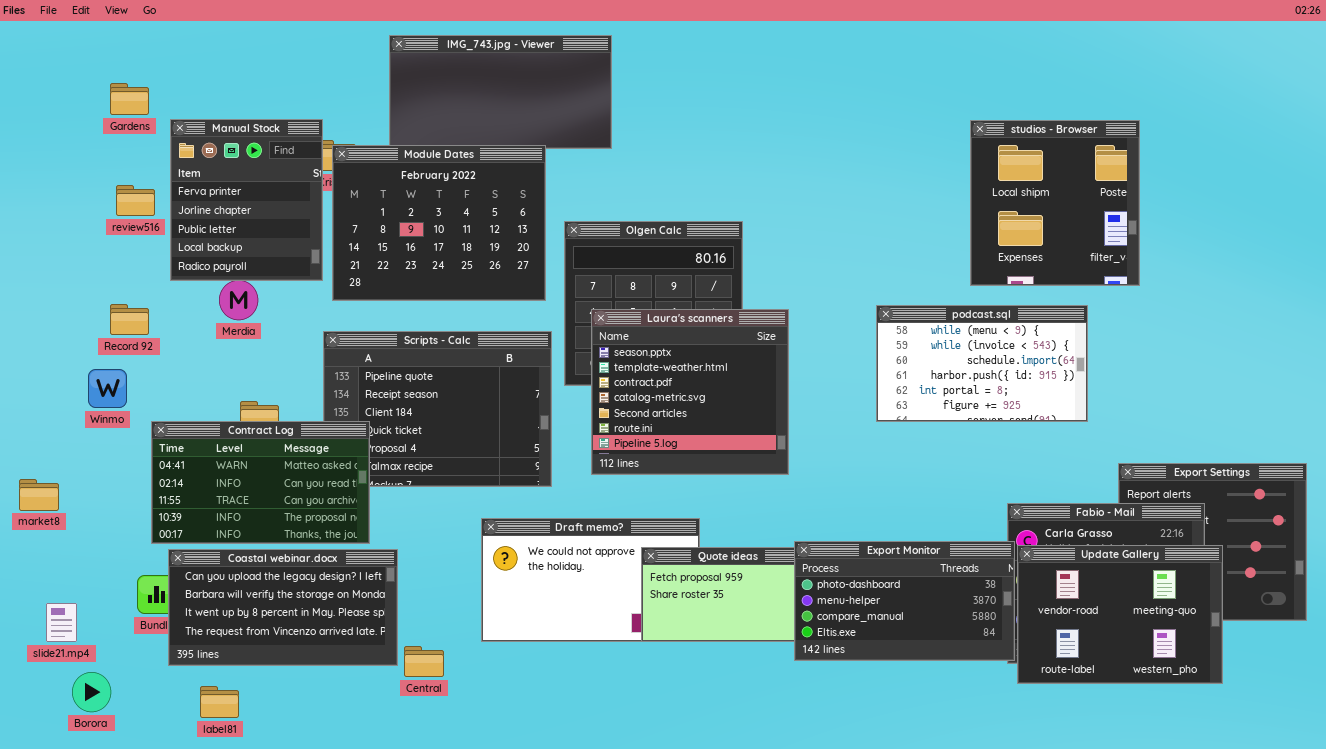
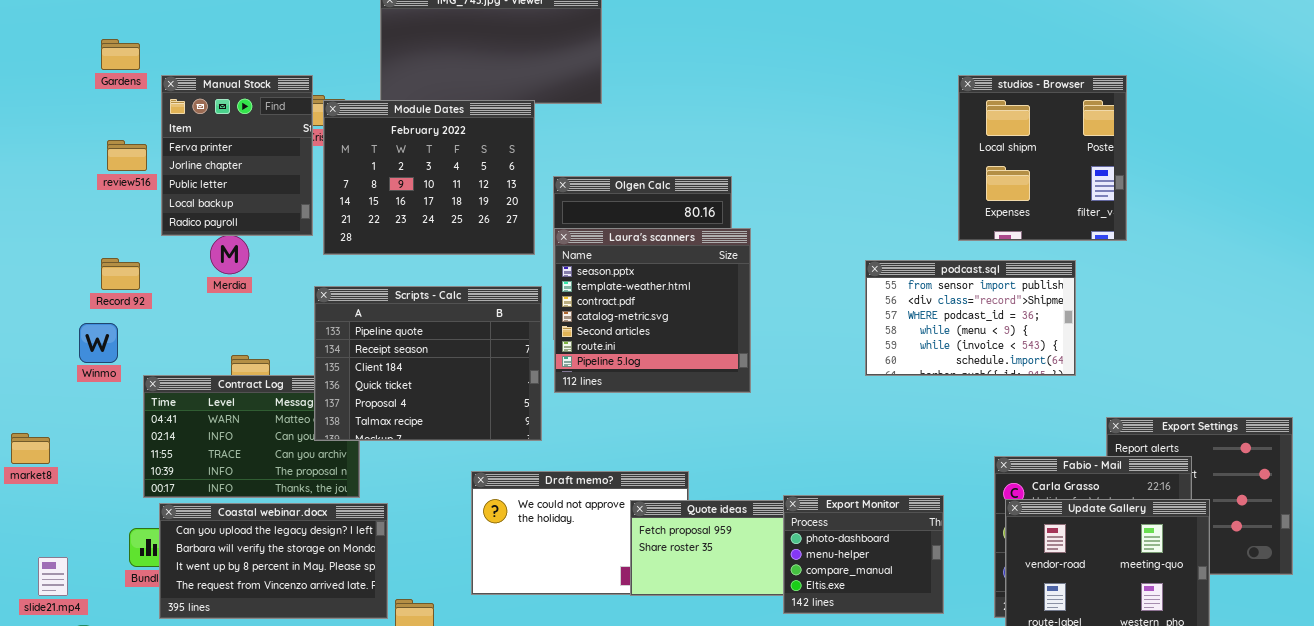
podcast.sql: [876,305,1088,422] -> [865,260,1076,376], scrolled up 3 rows
Laura's scanners: [591,309,789,475] -> [554,228,751,393], moved
Scripts - Calc: [323,331,552,487] -> [314,286,542,441], raised
Export Monitor: [794,541,1015,661] -> [783,495,944,614], resized

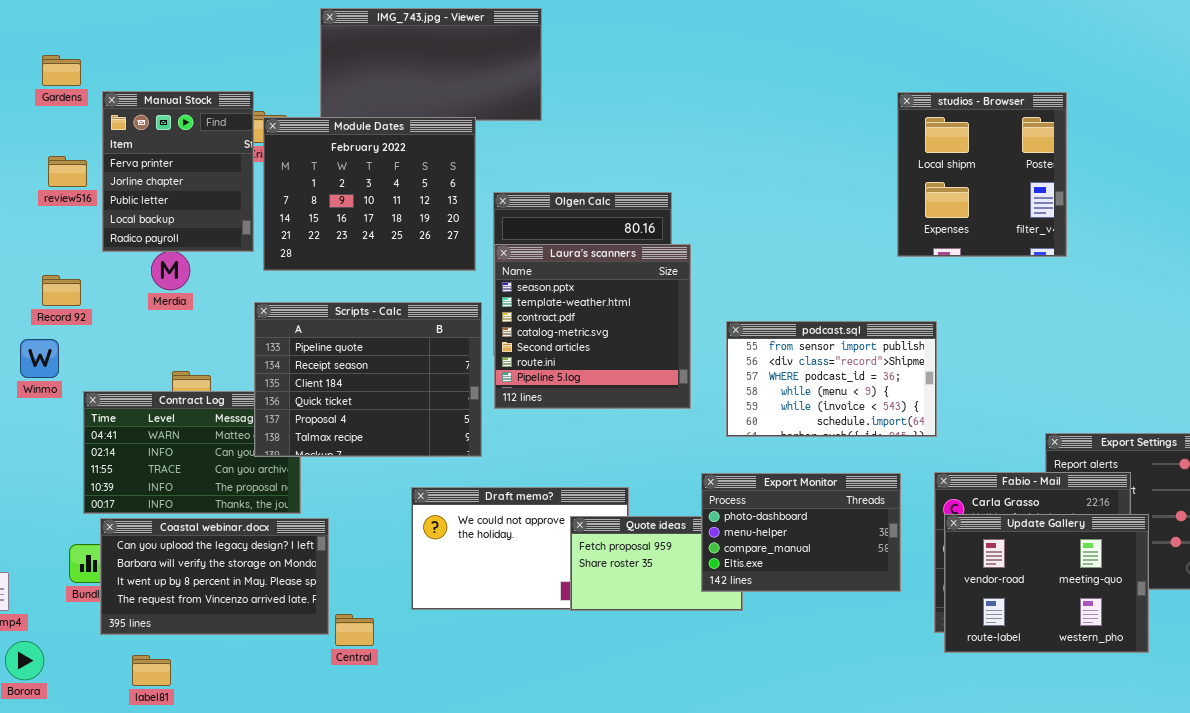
podcast.sql: [865,260,1076,376] -> [726,321,937,437], moved
Export Monitor: [783,495,944,614] -> [701,473,901,592], moved, resized

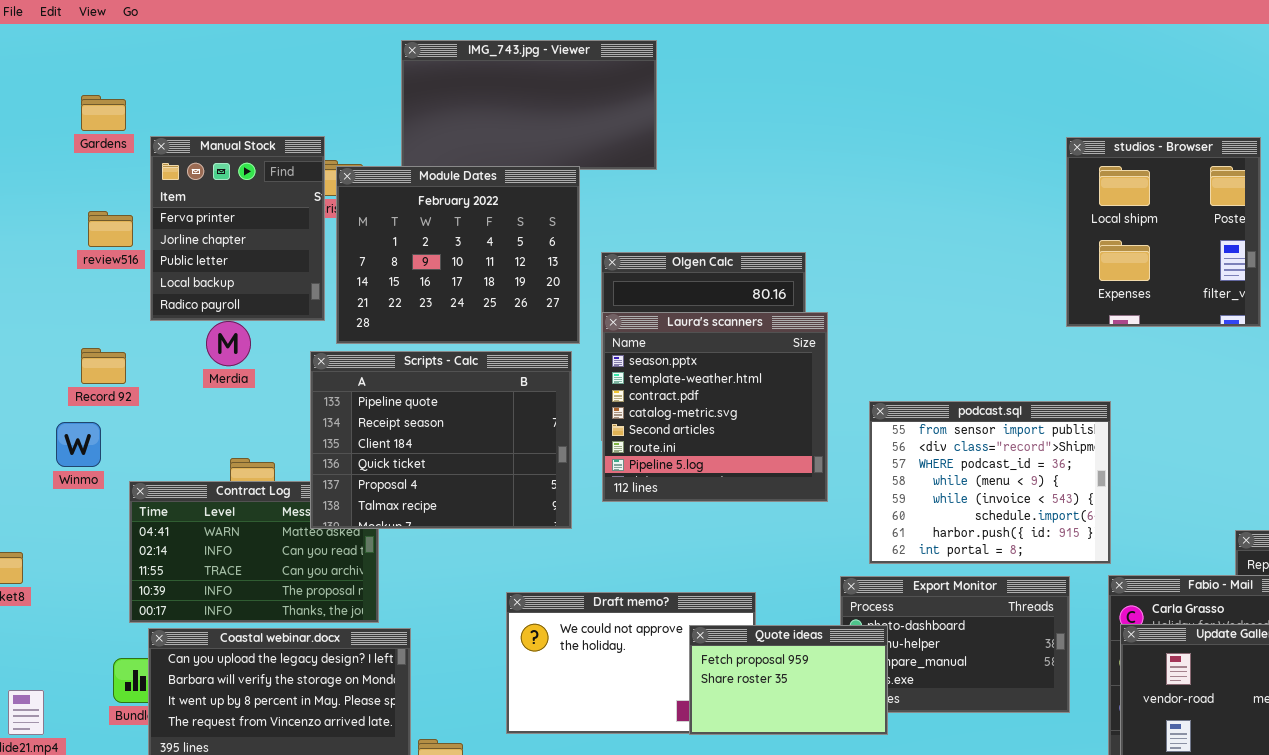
Scripts - Calc: [254,302,482,457] -> [310,351,572,529], moved
podcast.sql: [726,321,937,437] -> [869,401,1111,564], resized
Quote ideas: [570,516,743,611] -> [689,625,888,735], raised

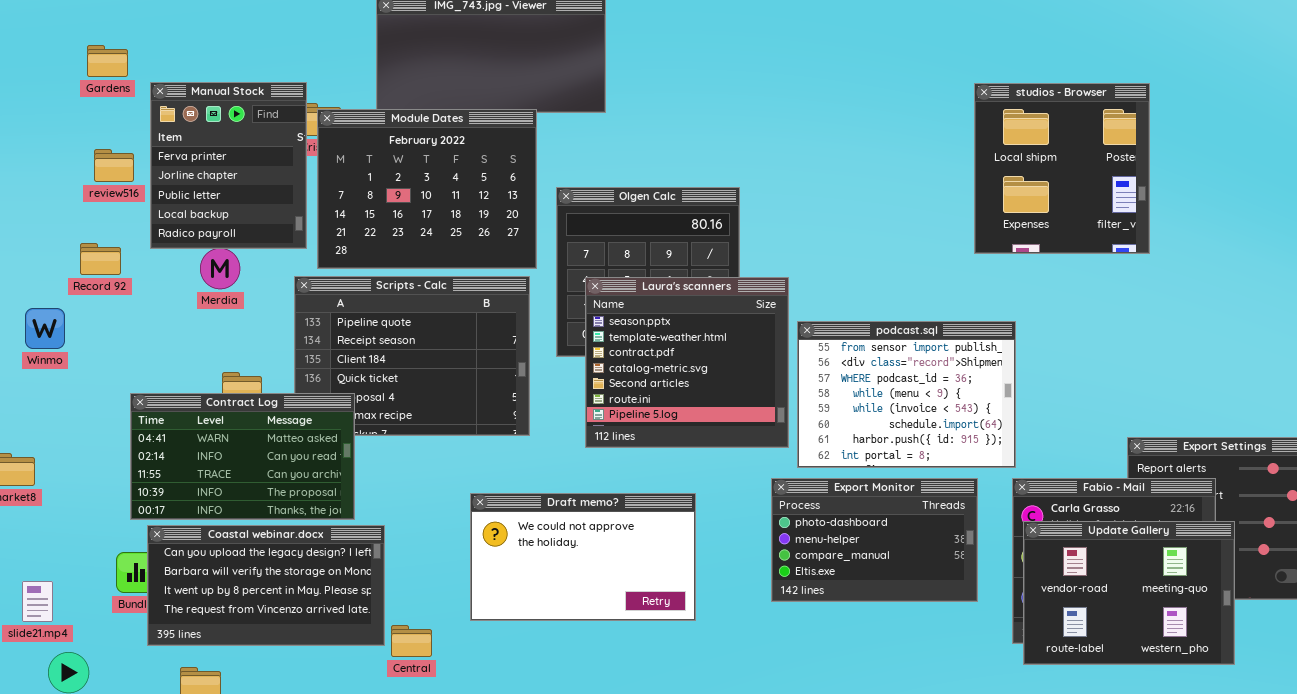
Laura's scanners: [602,312,828,502] -> [585,277,789,448], moved
Record 92: [81,348,126,384] -> [80,243,121,275], moved
Winmo: [56,422,101,467] -> [25,308,65,349], moved
Contract Log: [129,481,379,623] -> [130,393,355,520], raised
Quote ideas: [689,625,888,735] -> none, closed

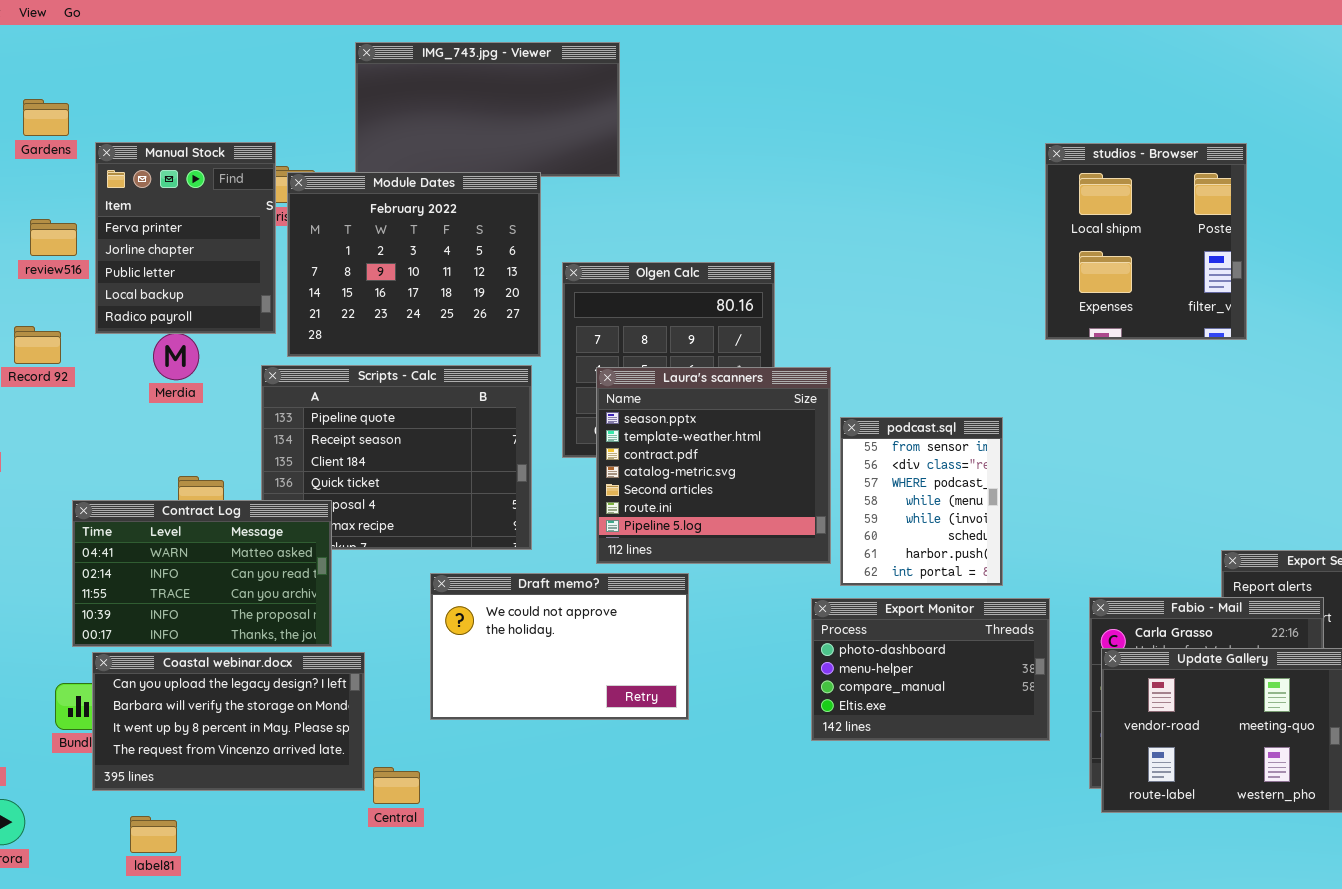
podcast.sql: [797,321,1016,468] -> [840,417,1003,586], resized
Draft memo?: [470,493,696,621] -> [430,573,689,720], moved

